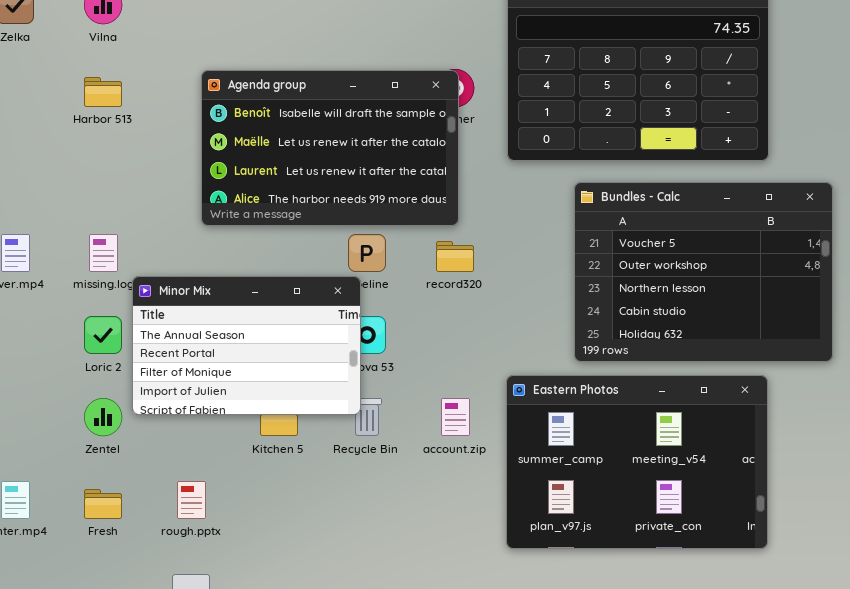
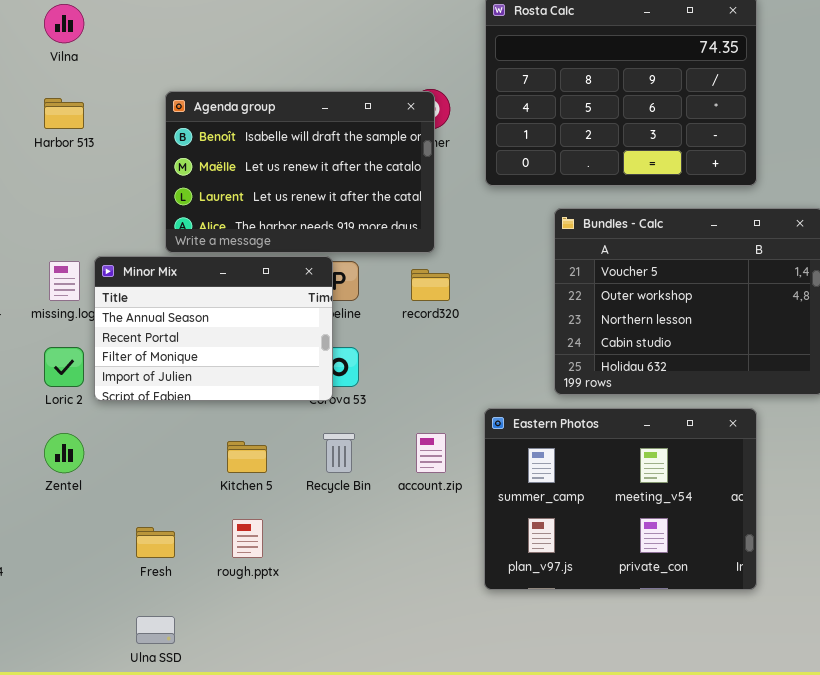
Minor Mix: [132,276,361,415] -> [94,256,333,401], moved
rough.pptx: [177,481,206,519] -> [232,519,263,558], moved
Fresh: [84,489,122,519] -> [136,527,175,558], moved

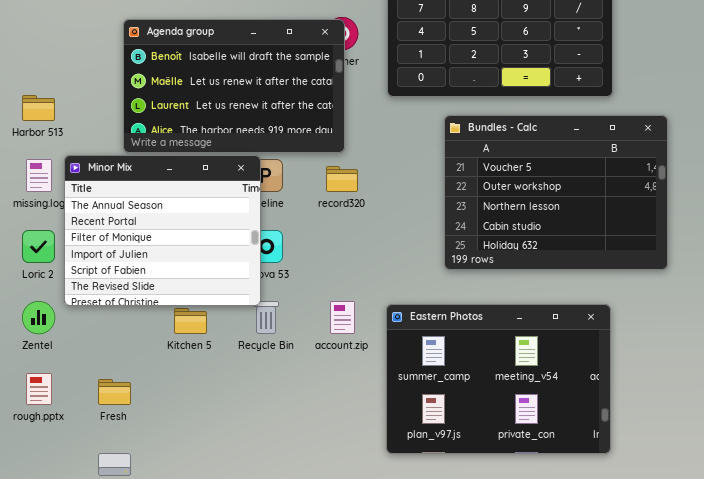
Harbor 513: [44,98,84,129] -> [22,95,55,121], moved
Minor Mix: [94,256,333,401] -> [64,155,261,306], resized
Eastern Photos: [484,408,757,590] -> [386,304,611,454], moved
rough.pptx: [232,519,263,558] -> [26,373,52,405], moved

